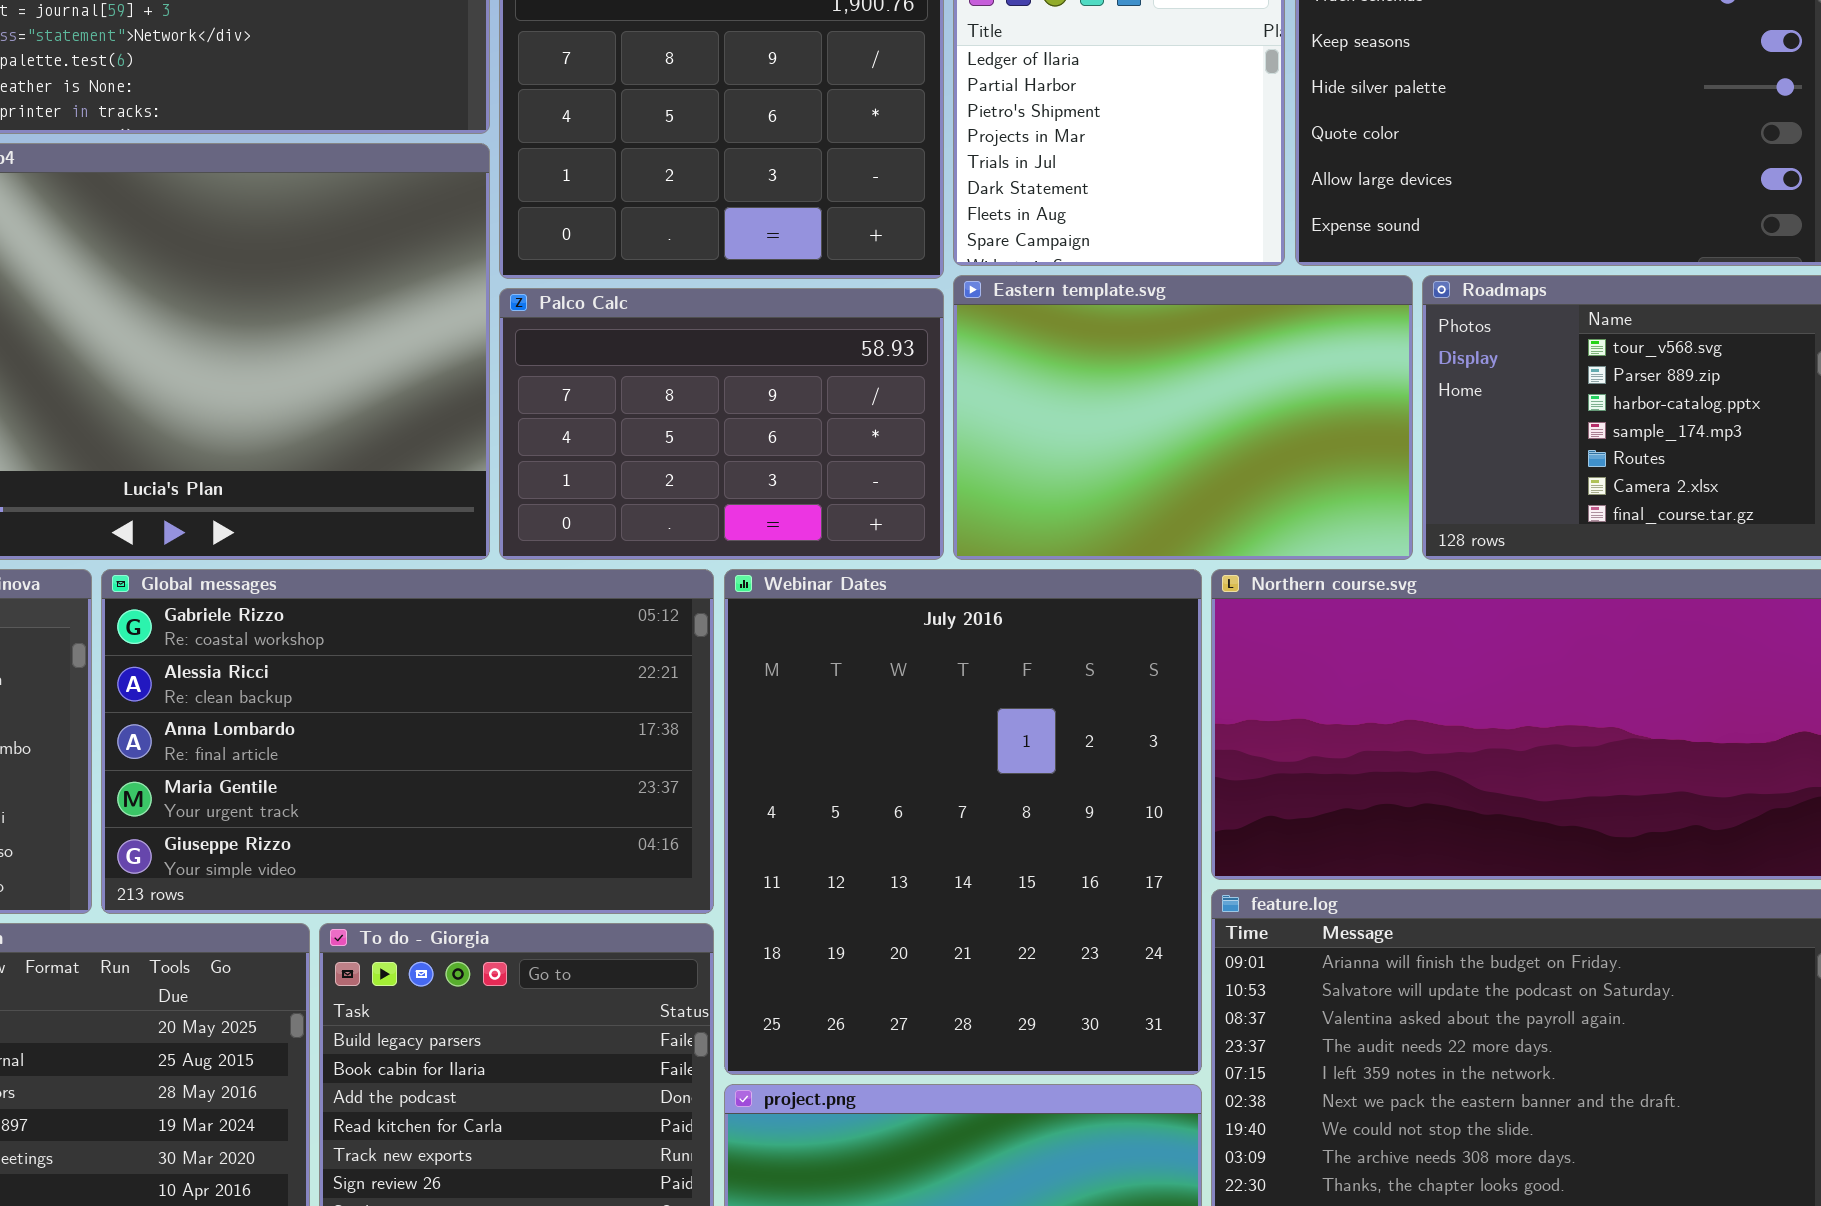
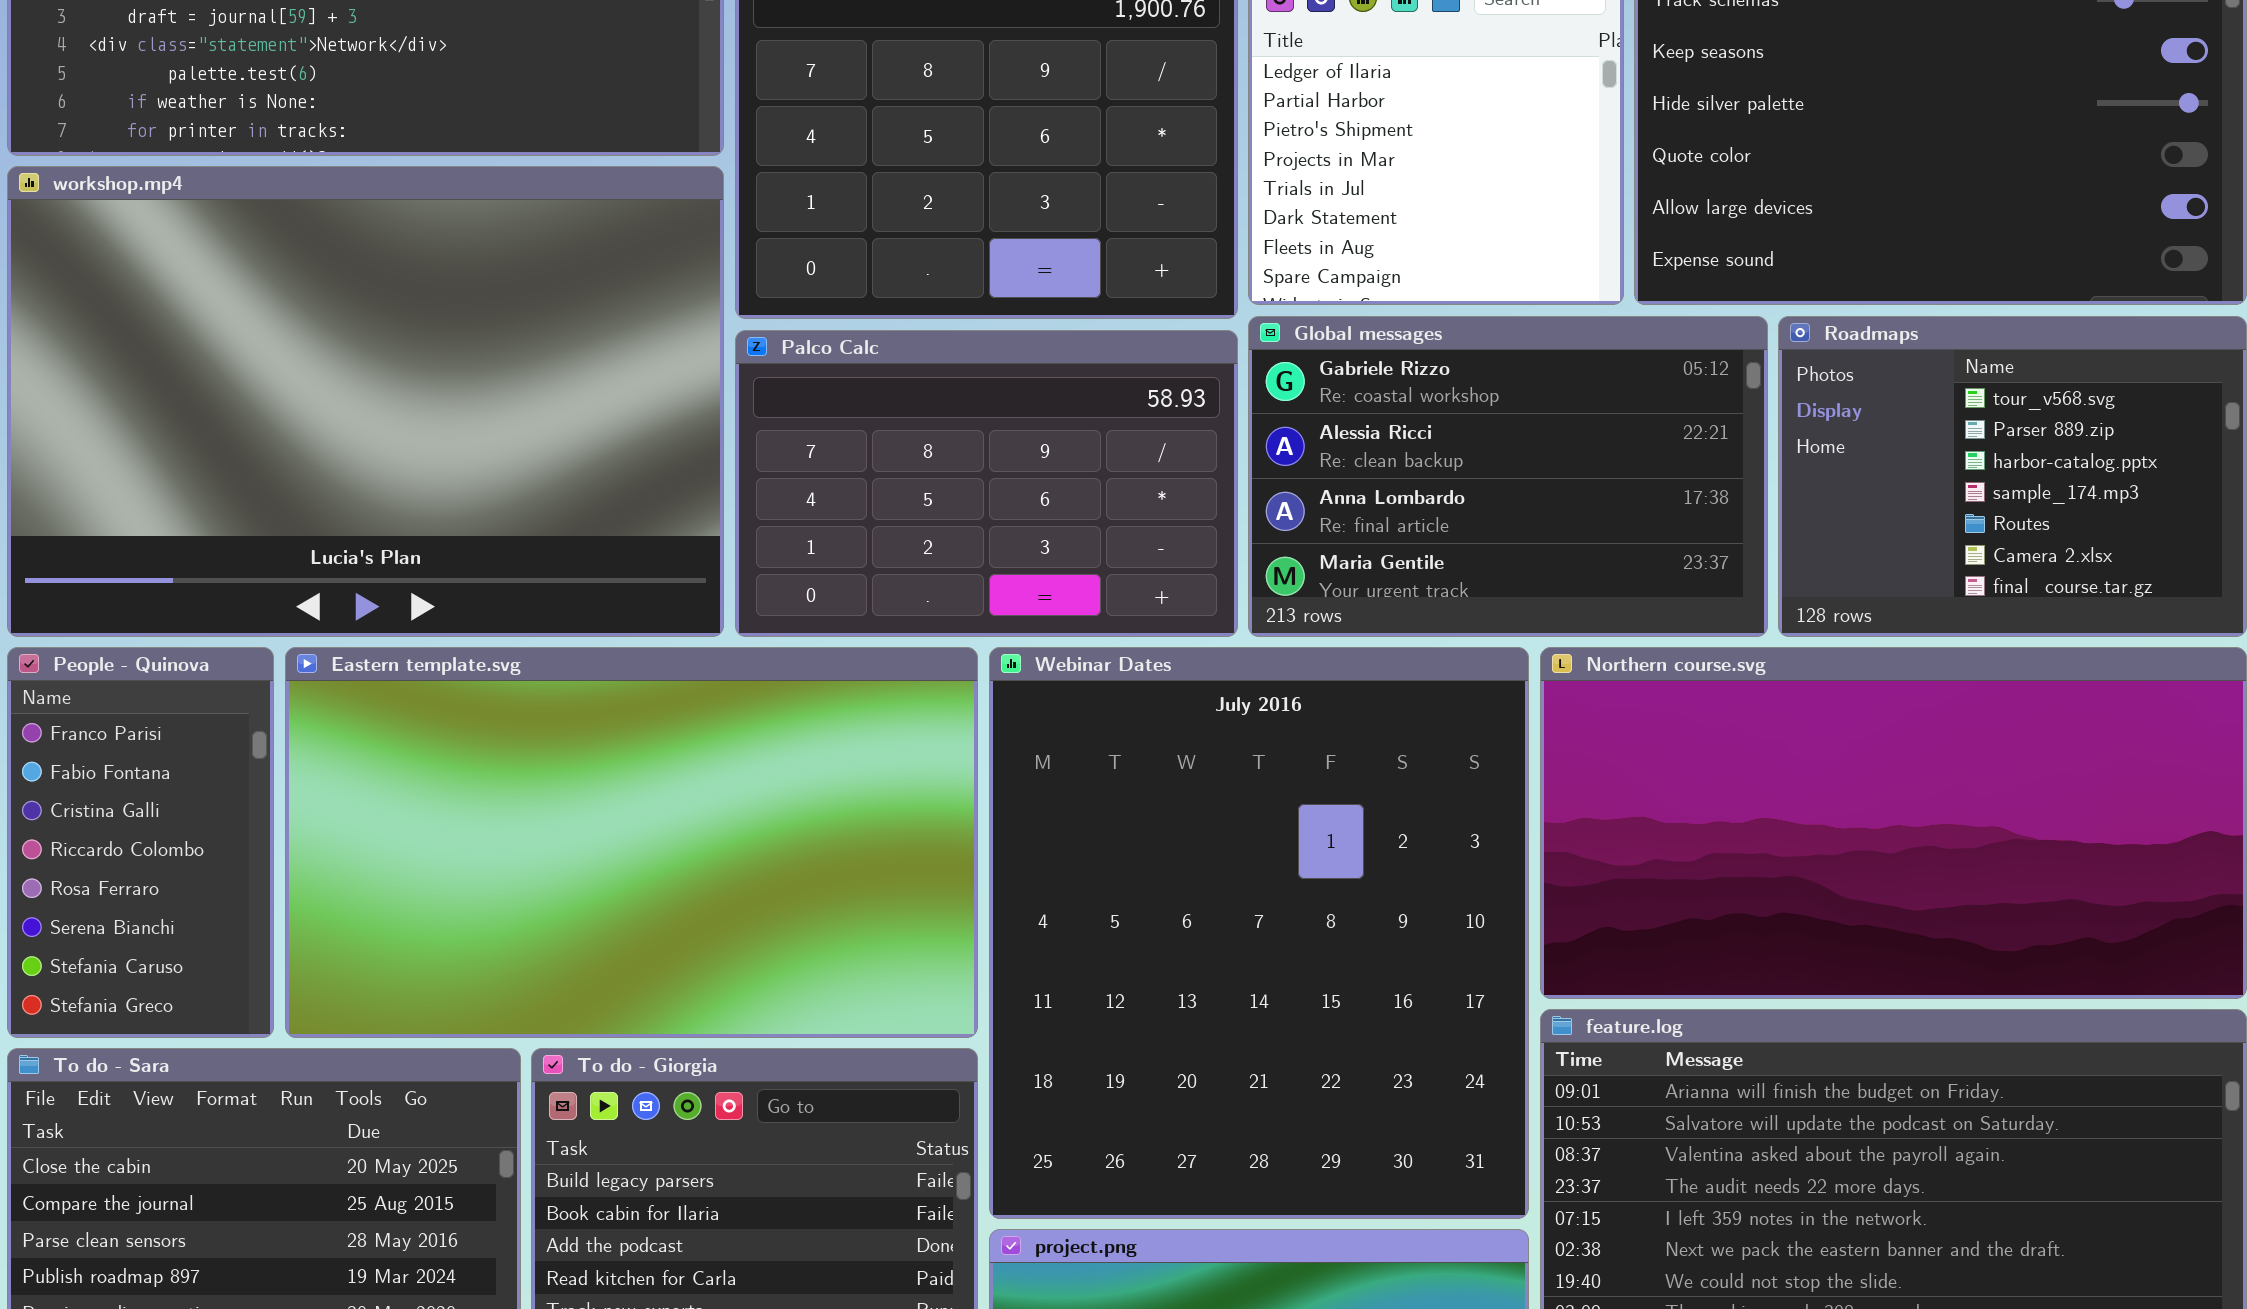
Eastern template.svg: [953,275,1413,560] -> [285,647,978,1038], moved, resized
Global messages: [101,569,714,914] -> [1248,316,1768,637], moved, resized

